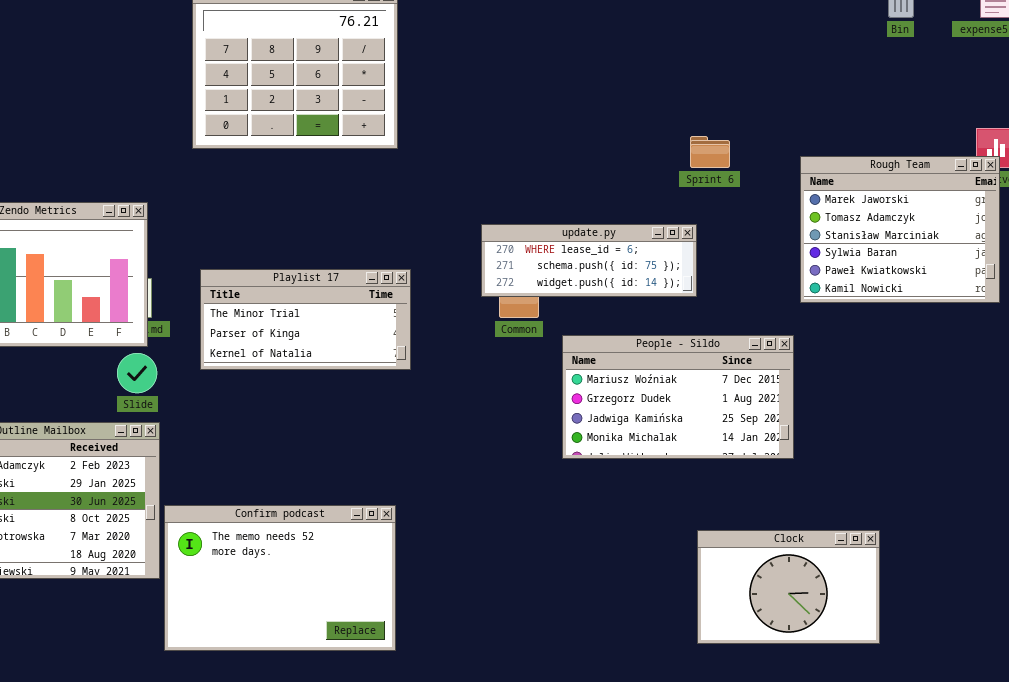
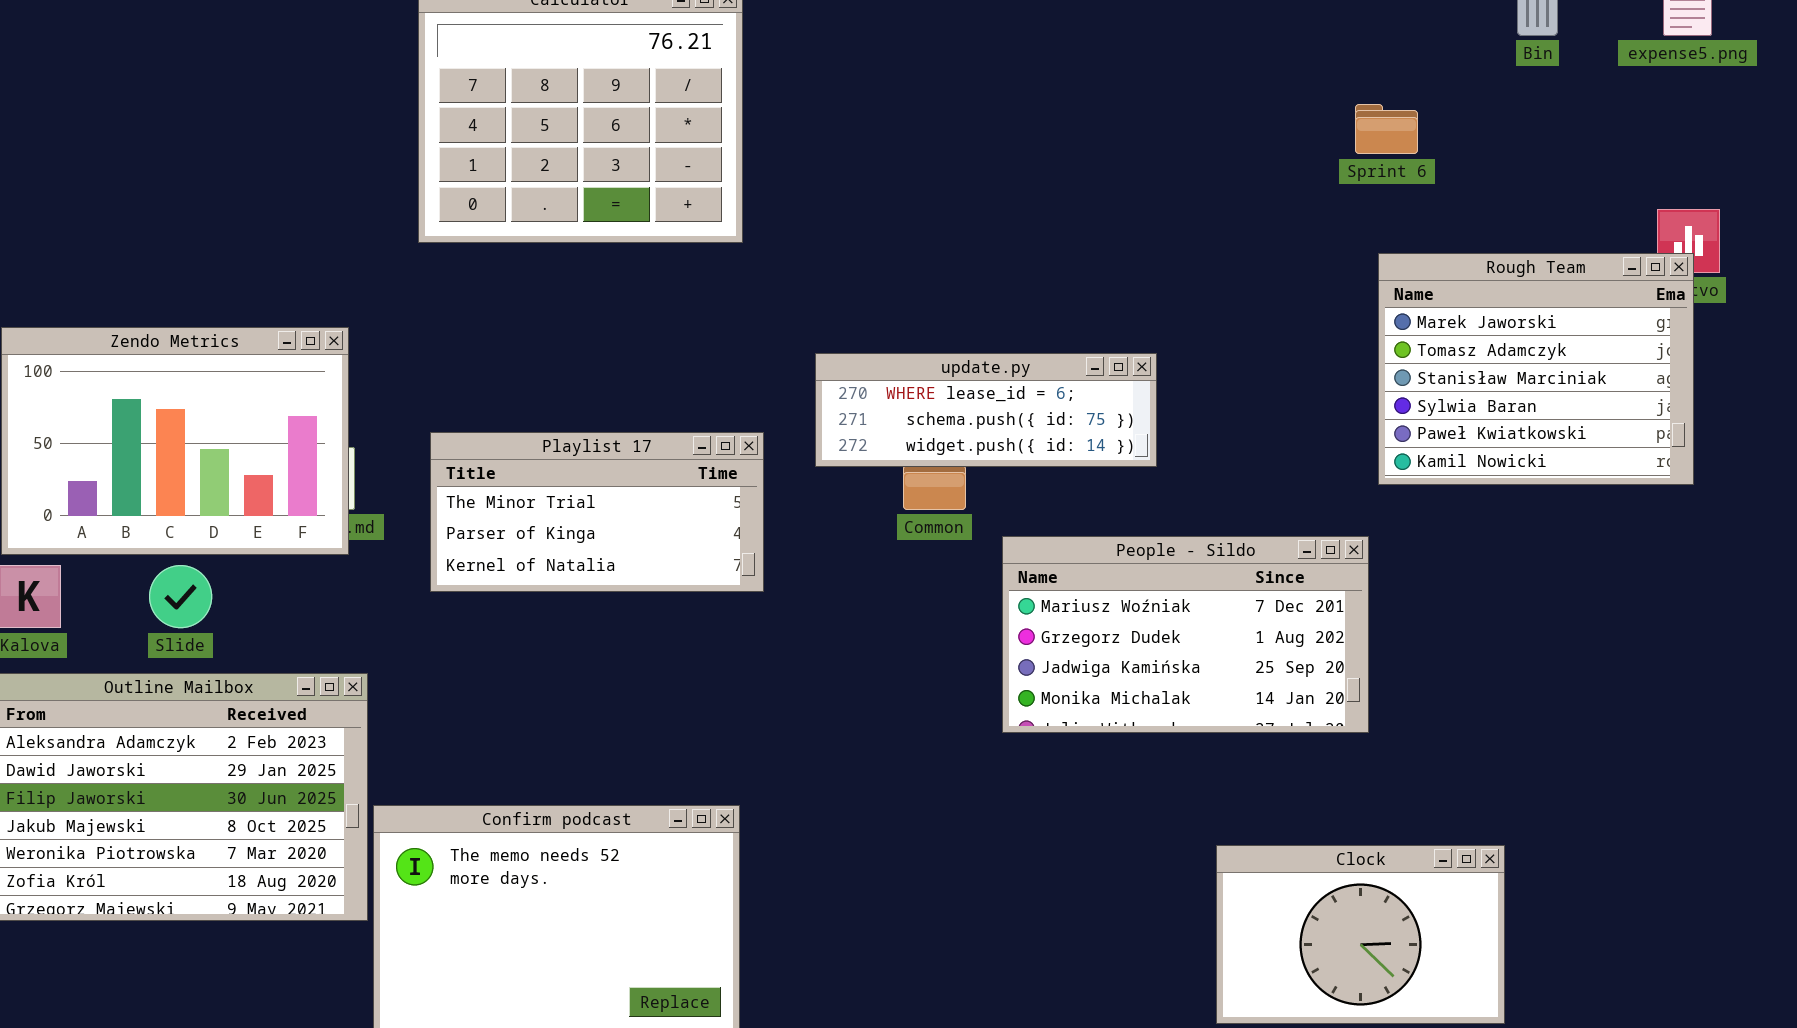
Sprint 6: [690,136,730,168] -> [1355,104,1418,154], moved
update.py: [481,224,697,297] -> [815,353,1157,467], moved
Slide: [117,353,157,393] -> [149,565,212,628], moved

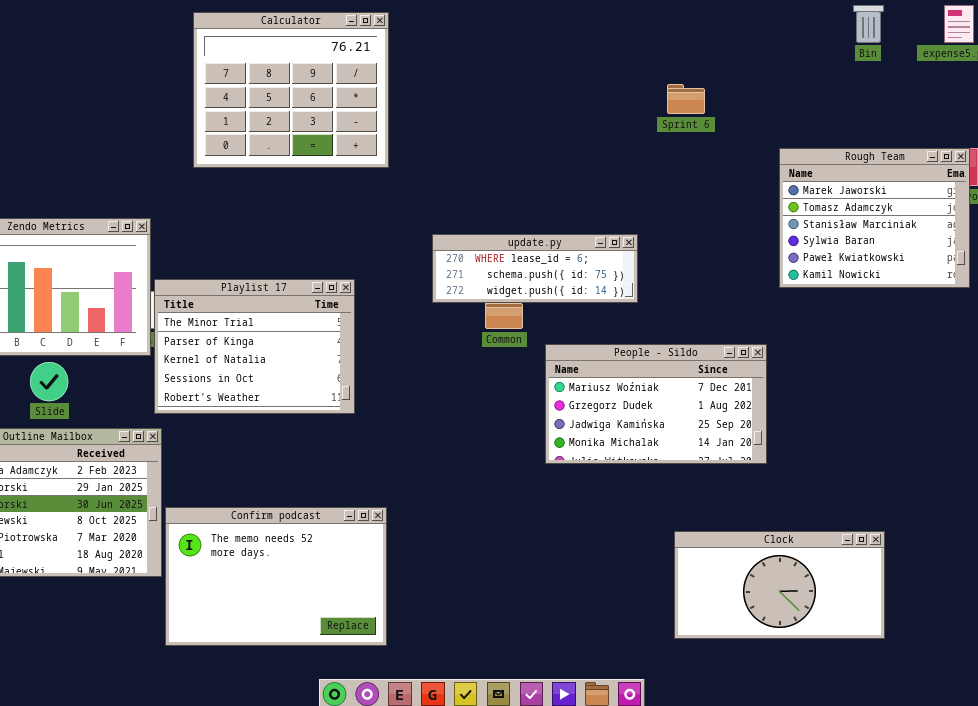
Sprint 6: [1355,104,1418,154] -> [667,84,705,114], moved
Rough Team: [1378,253,1694,485] -> [779,148,970,288], moved
Playlist 17: [430,432,764,592] -> [154,279,355,414], moved, resized
Clock: [1216,845,1505,1024] -> [674,531,885,639], resized

